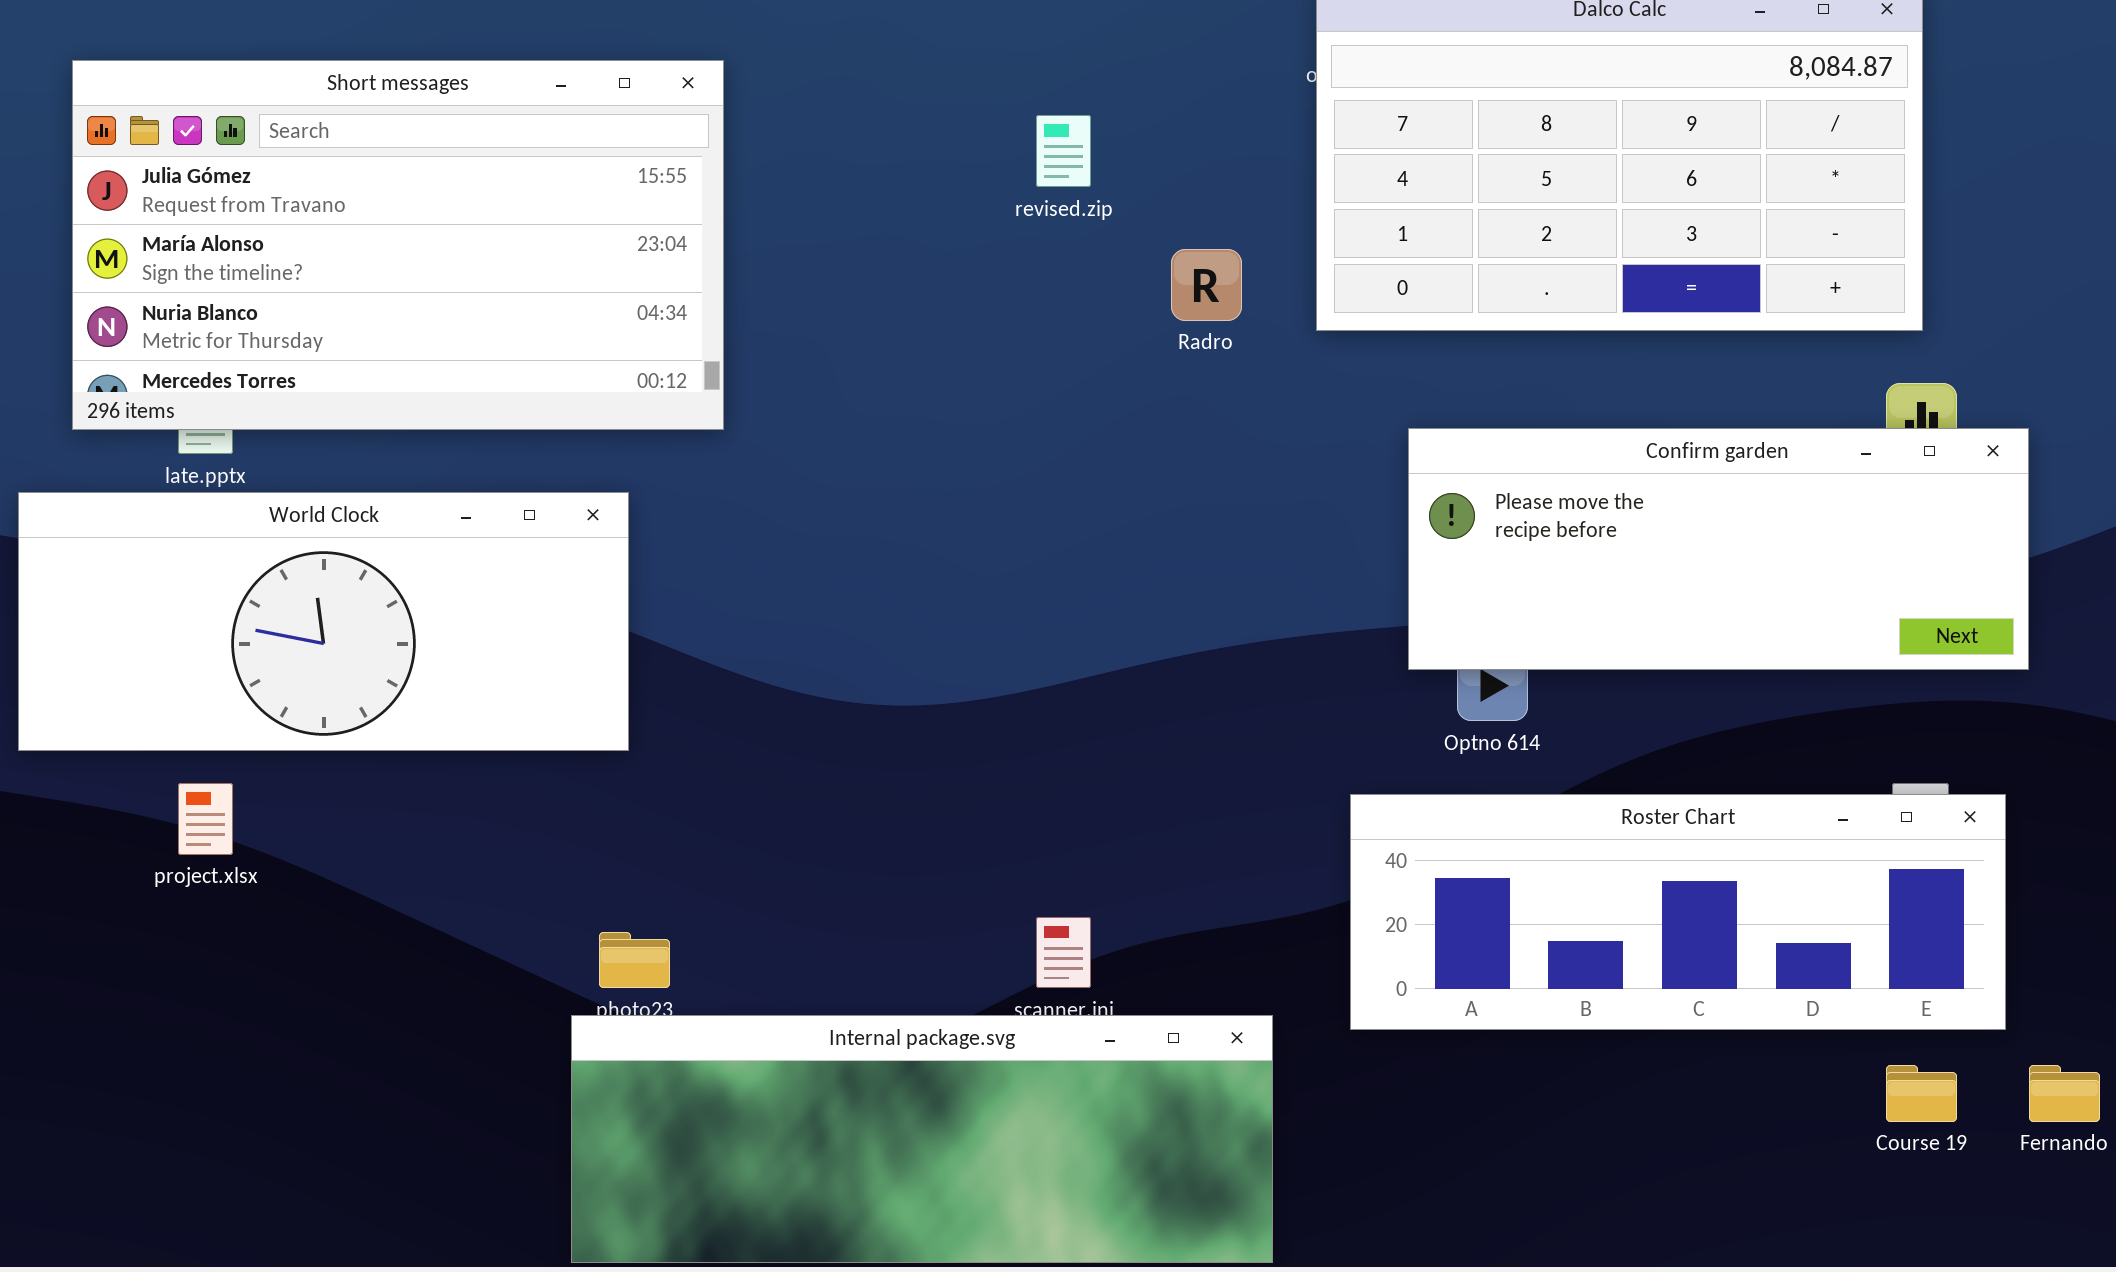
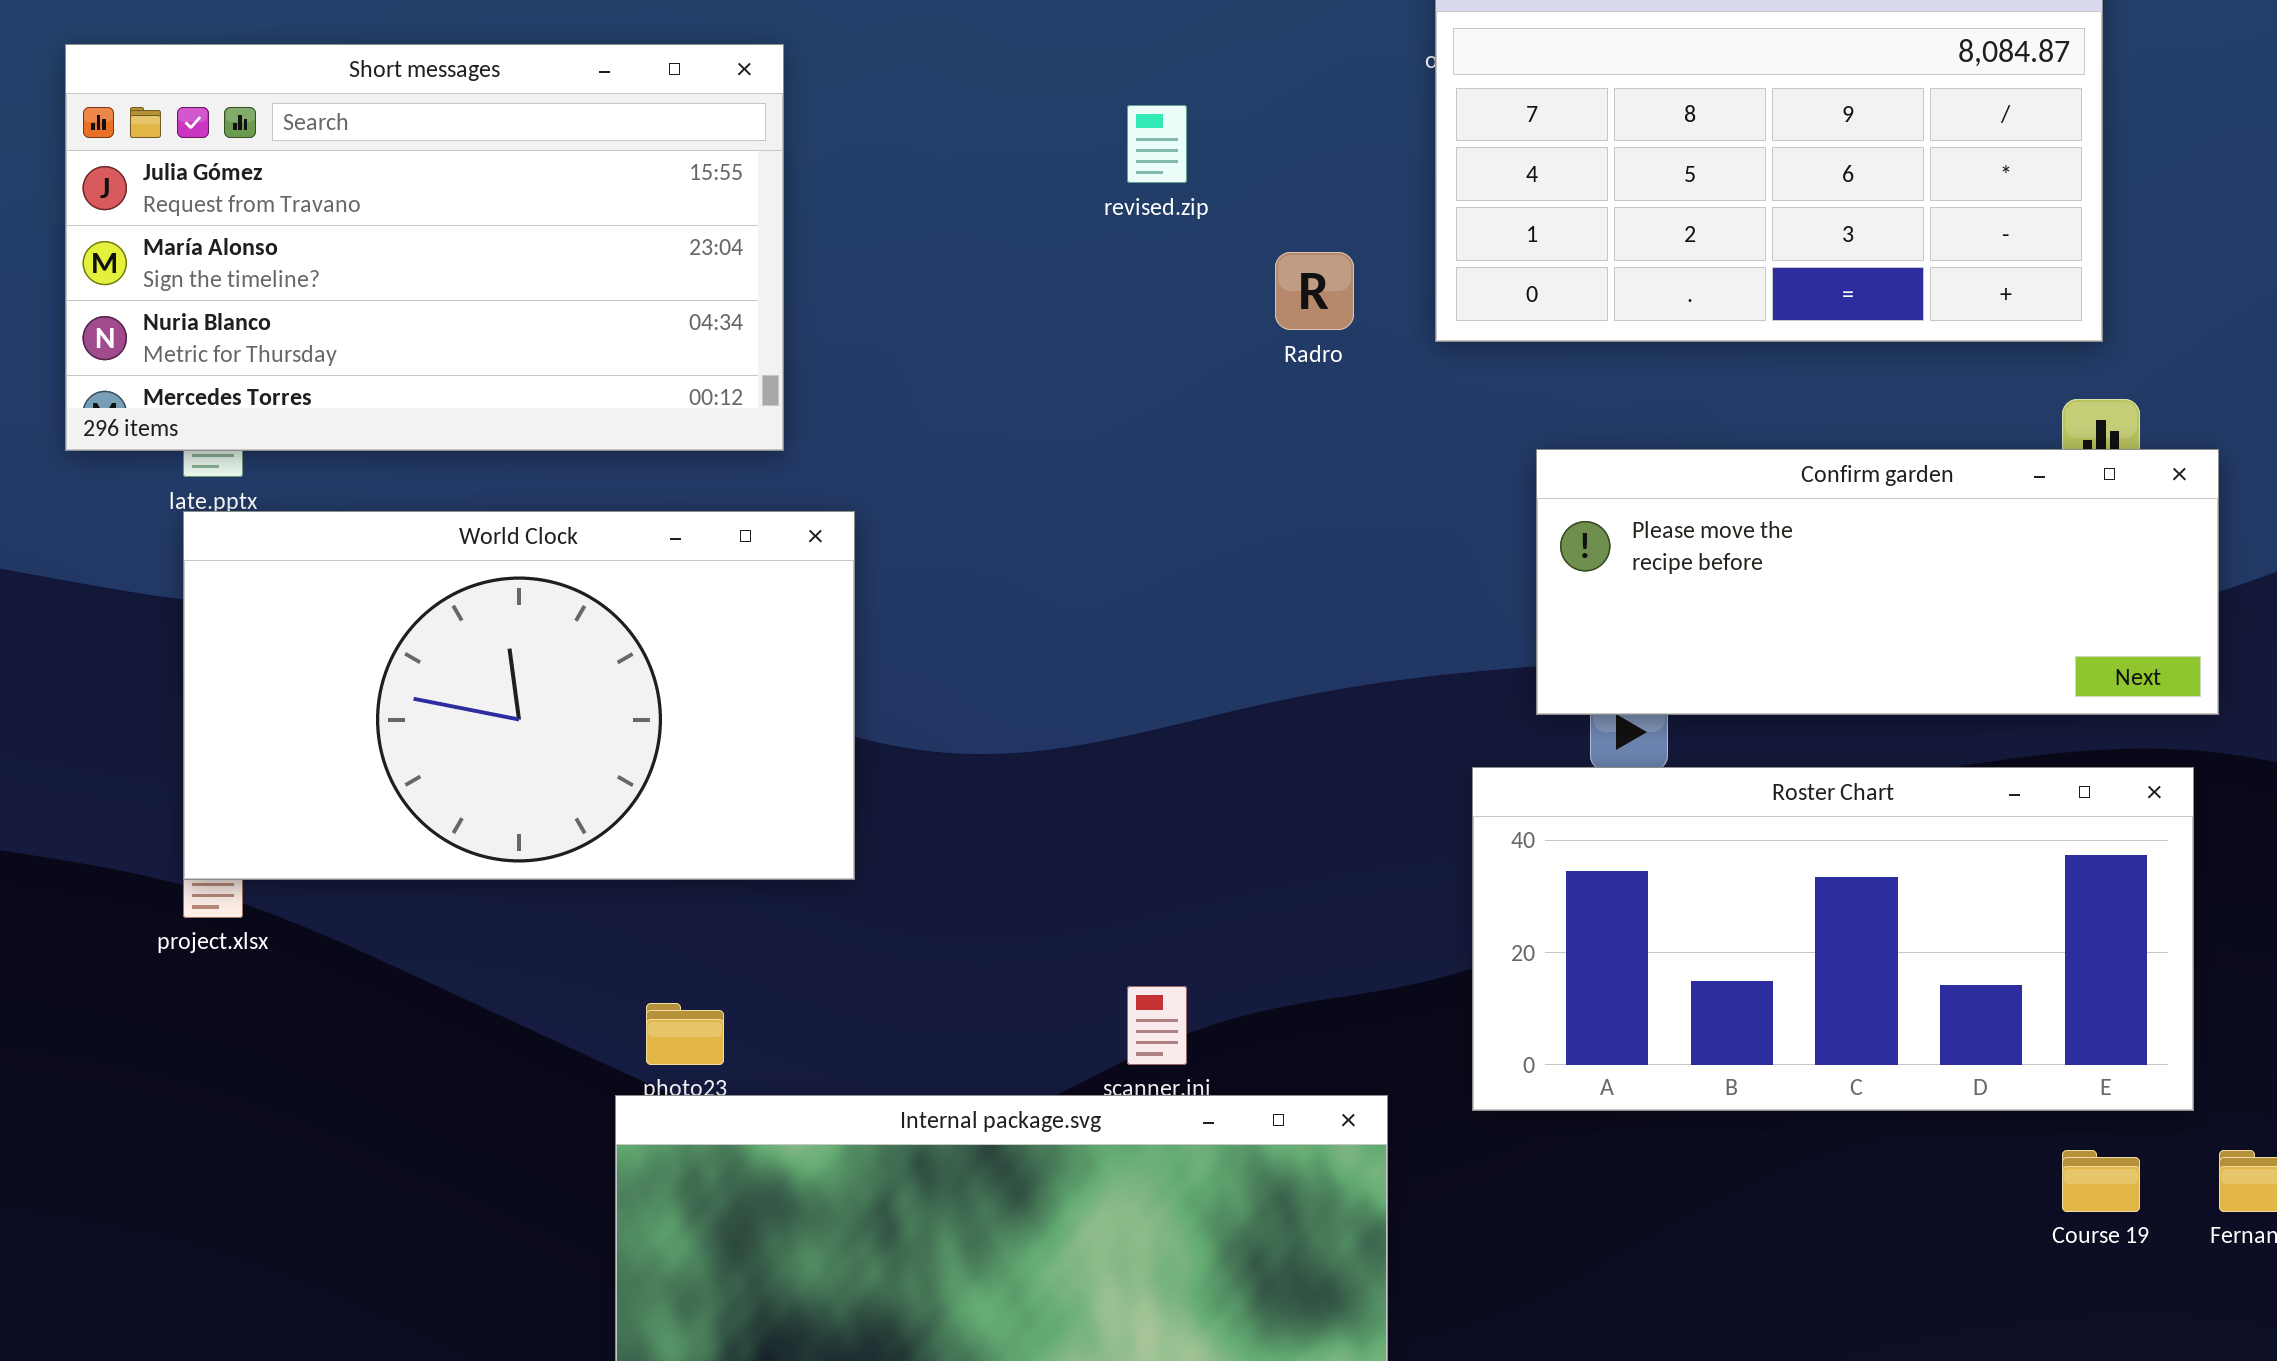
World Clock: [18,492,629,751] -> [183,511,855,880], moved, resized
Roster Chart: [1350,794,2006,1030] -> [1472,767,2194,1111], resized

